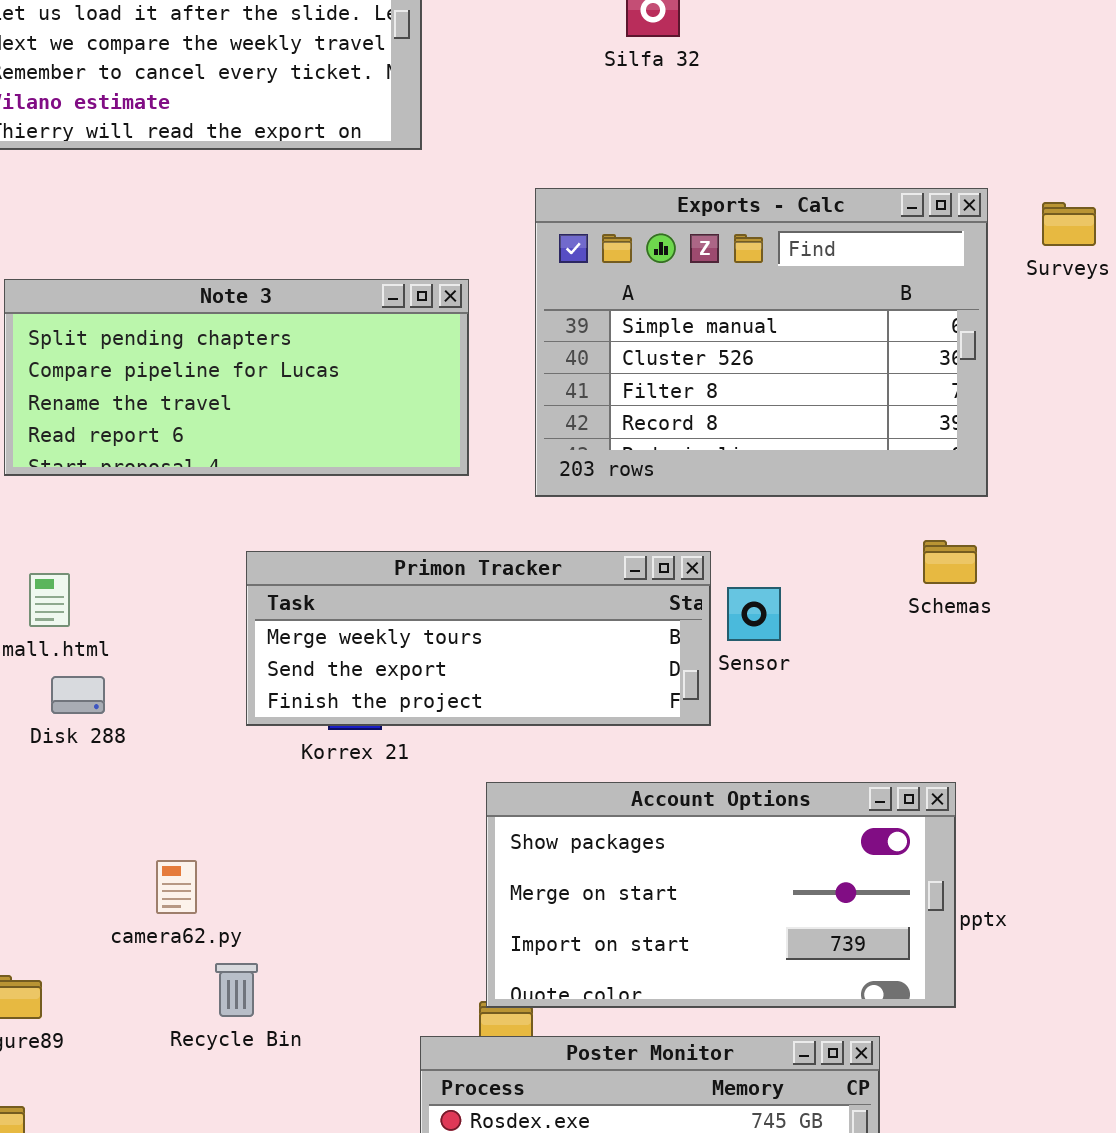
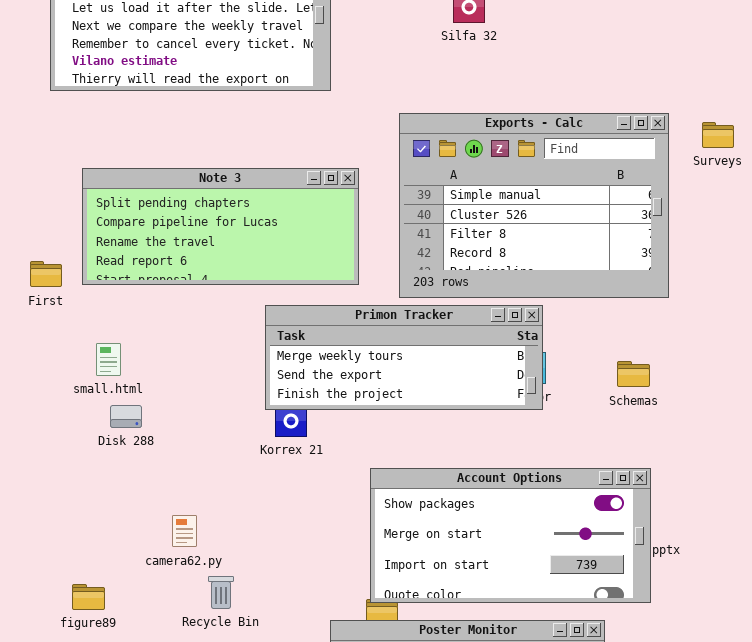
Schemas: [923,540,977,584] -> [617,361,650,387], moved
Primon Tracker: [246,551,711,726] -> [265,305,543,410], moved

